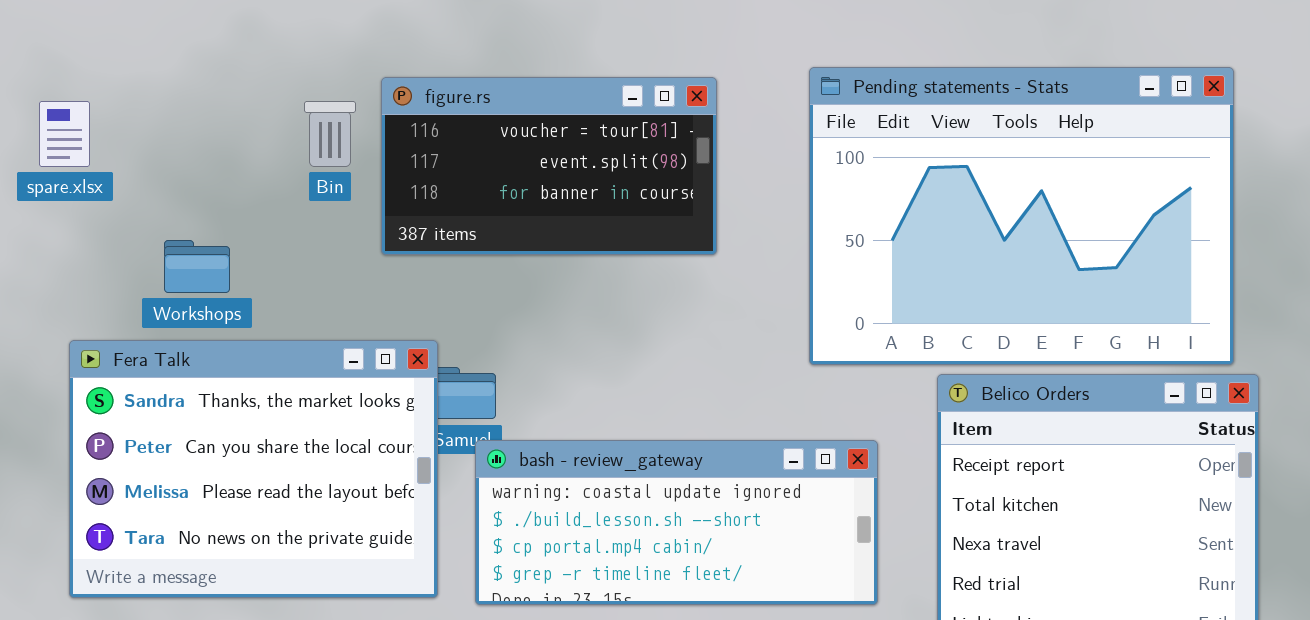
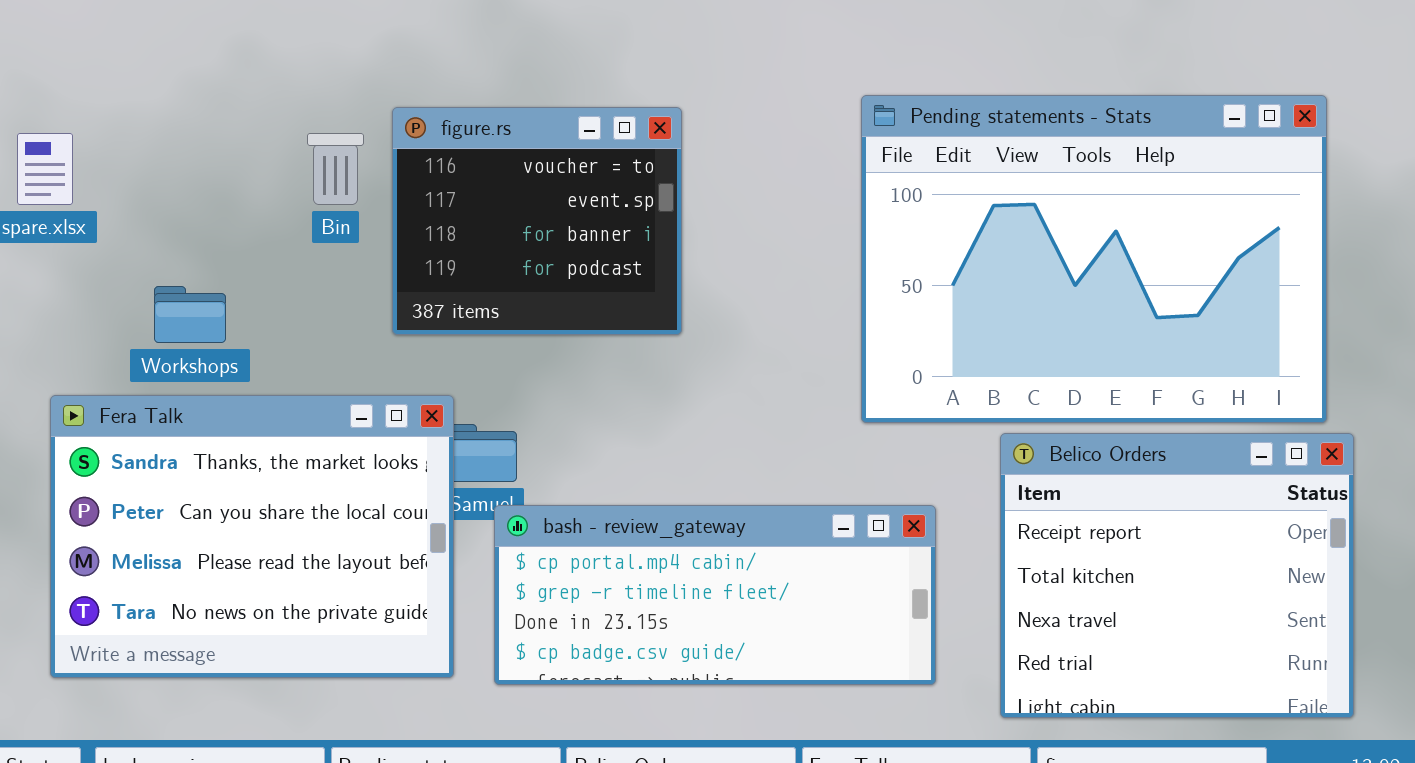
figure.rs: [381,77,717,255] -> [392,107,682,335], resized
bash - review_gateway: [475,440,878,605] -> [494,505,936,685], scrolled down 2 rows

